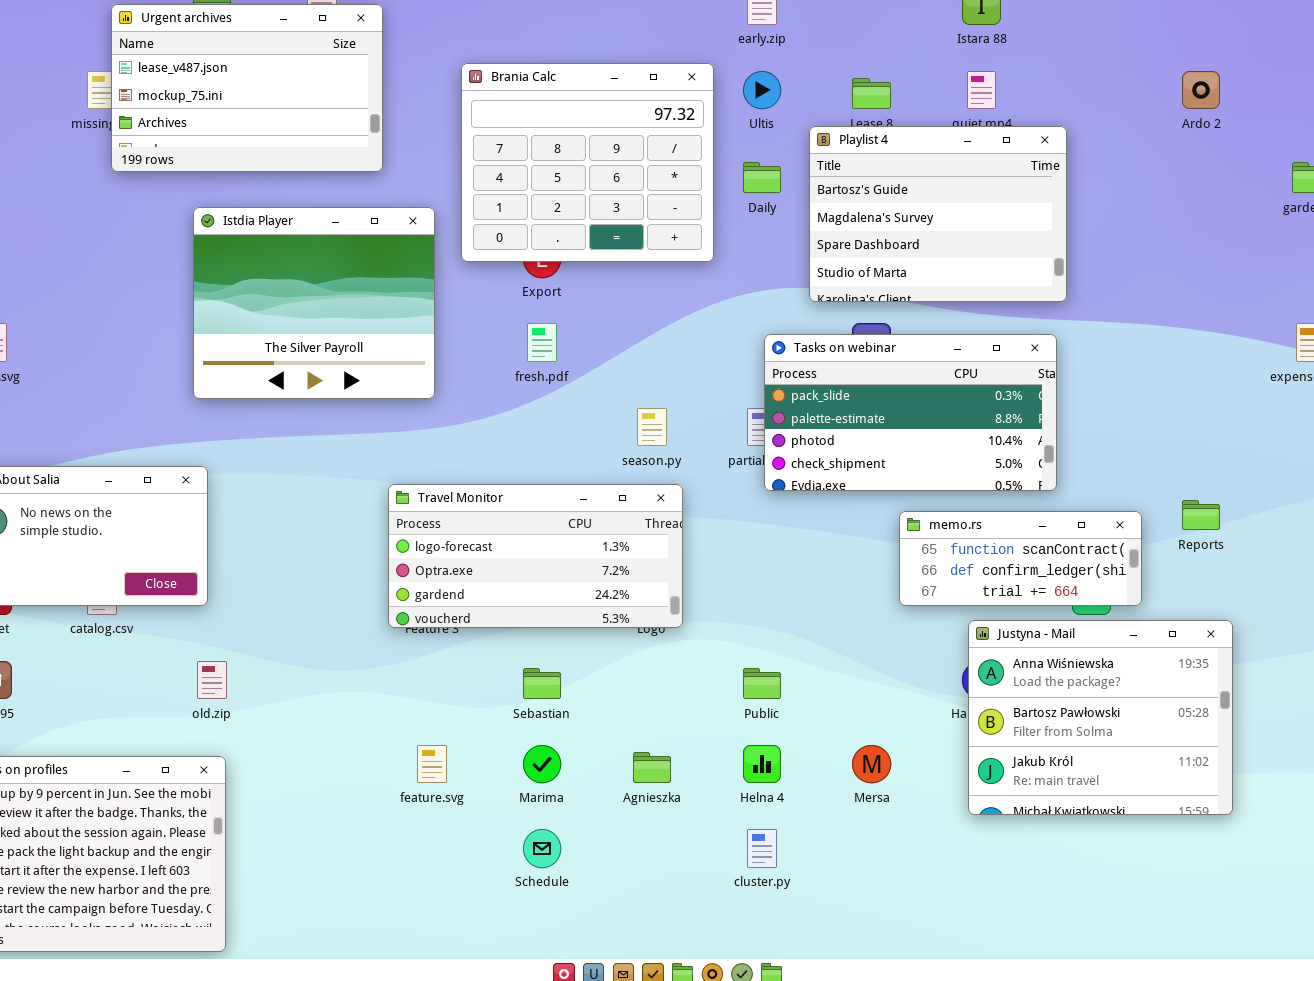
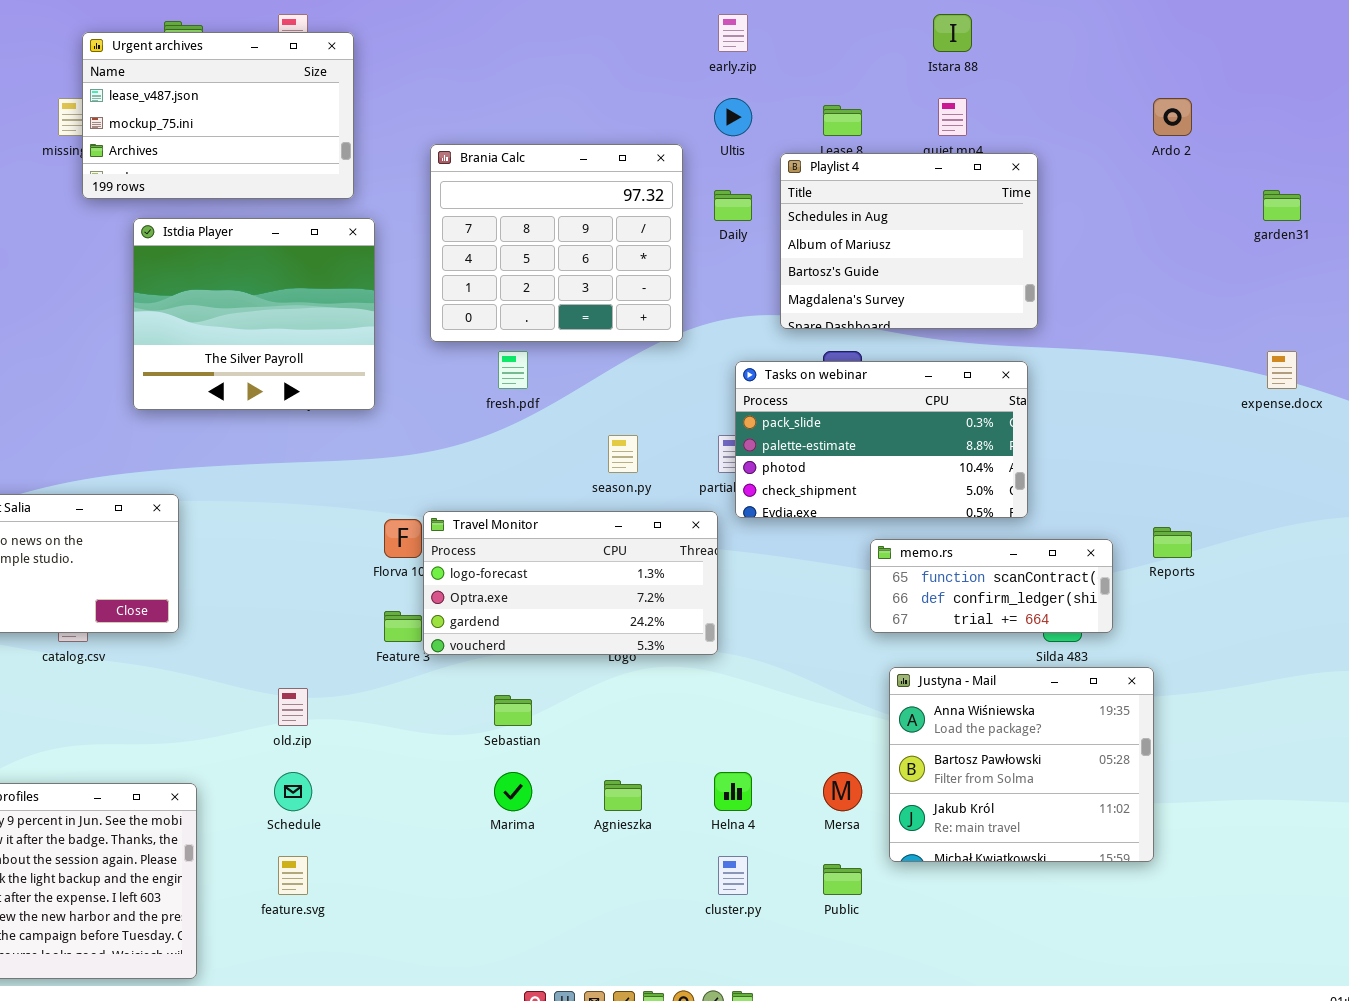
Brania Calc: [461,63,714,262] -> [430,144,683,342], moved
Playlist 4: [809,126,1067,302] -> [780,153,1038,329], scrolled up 2 rows
Istdia Player: [193,207,435,399] -> [133,218,375,410], moved
Travel Monitor: [388,484,683,628] -> [423,511,718,655], moved
Justyna - Mail: [968,620,1233,815] -> [889,667,1154,862], moved
old.zip: [197,661,227,699] -> [278,688,308,726], moved
Public: [743,668,781,699] -> [823,864,862,895], moved
feature.svg: [417,745,447,783] -> [278,856,308,895], moved
Schedule: [523,829,561,868] -> [274,772,312,811], moved

